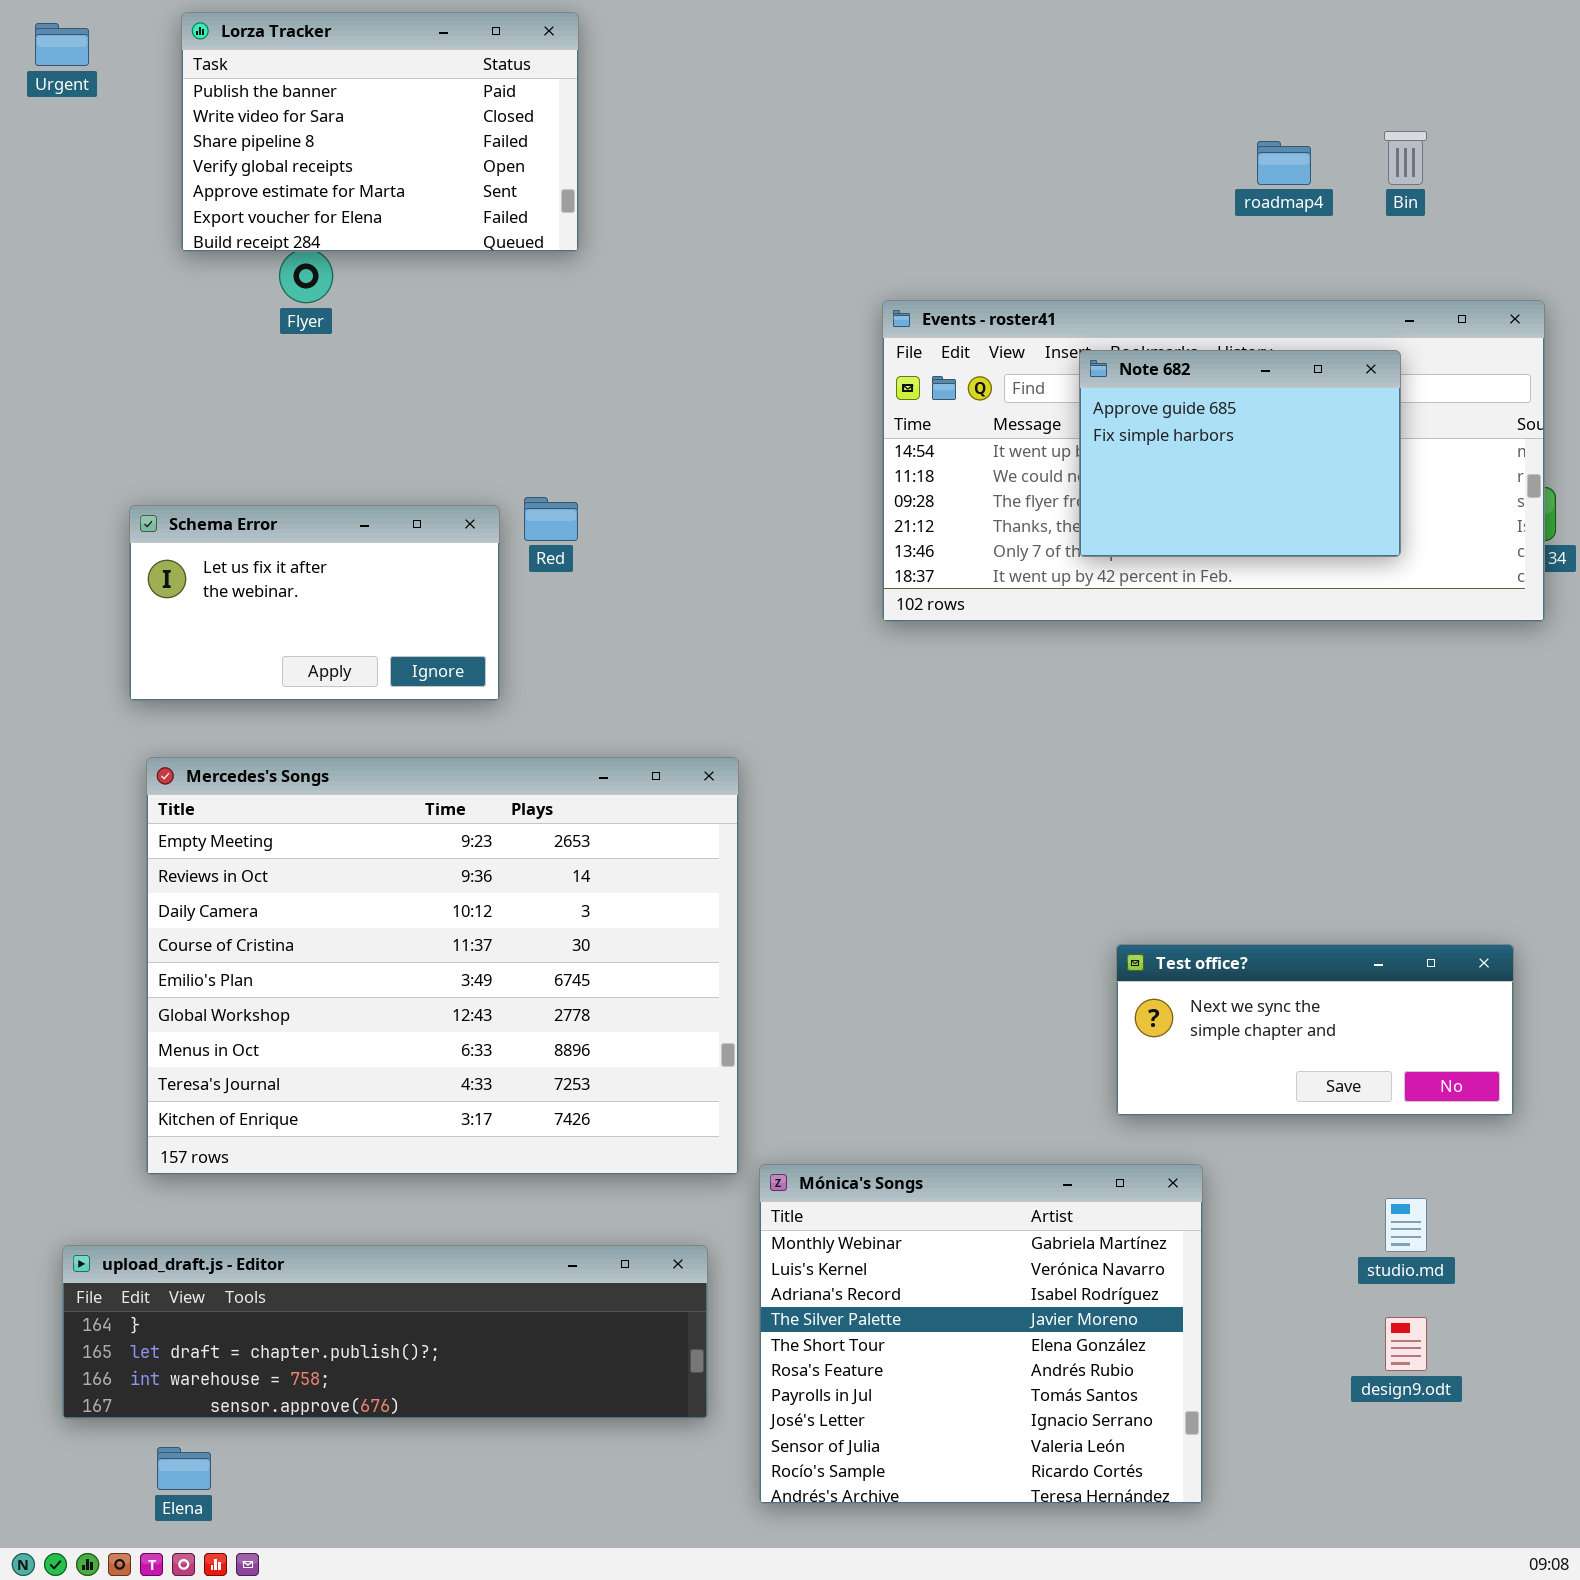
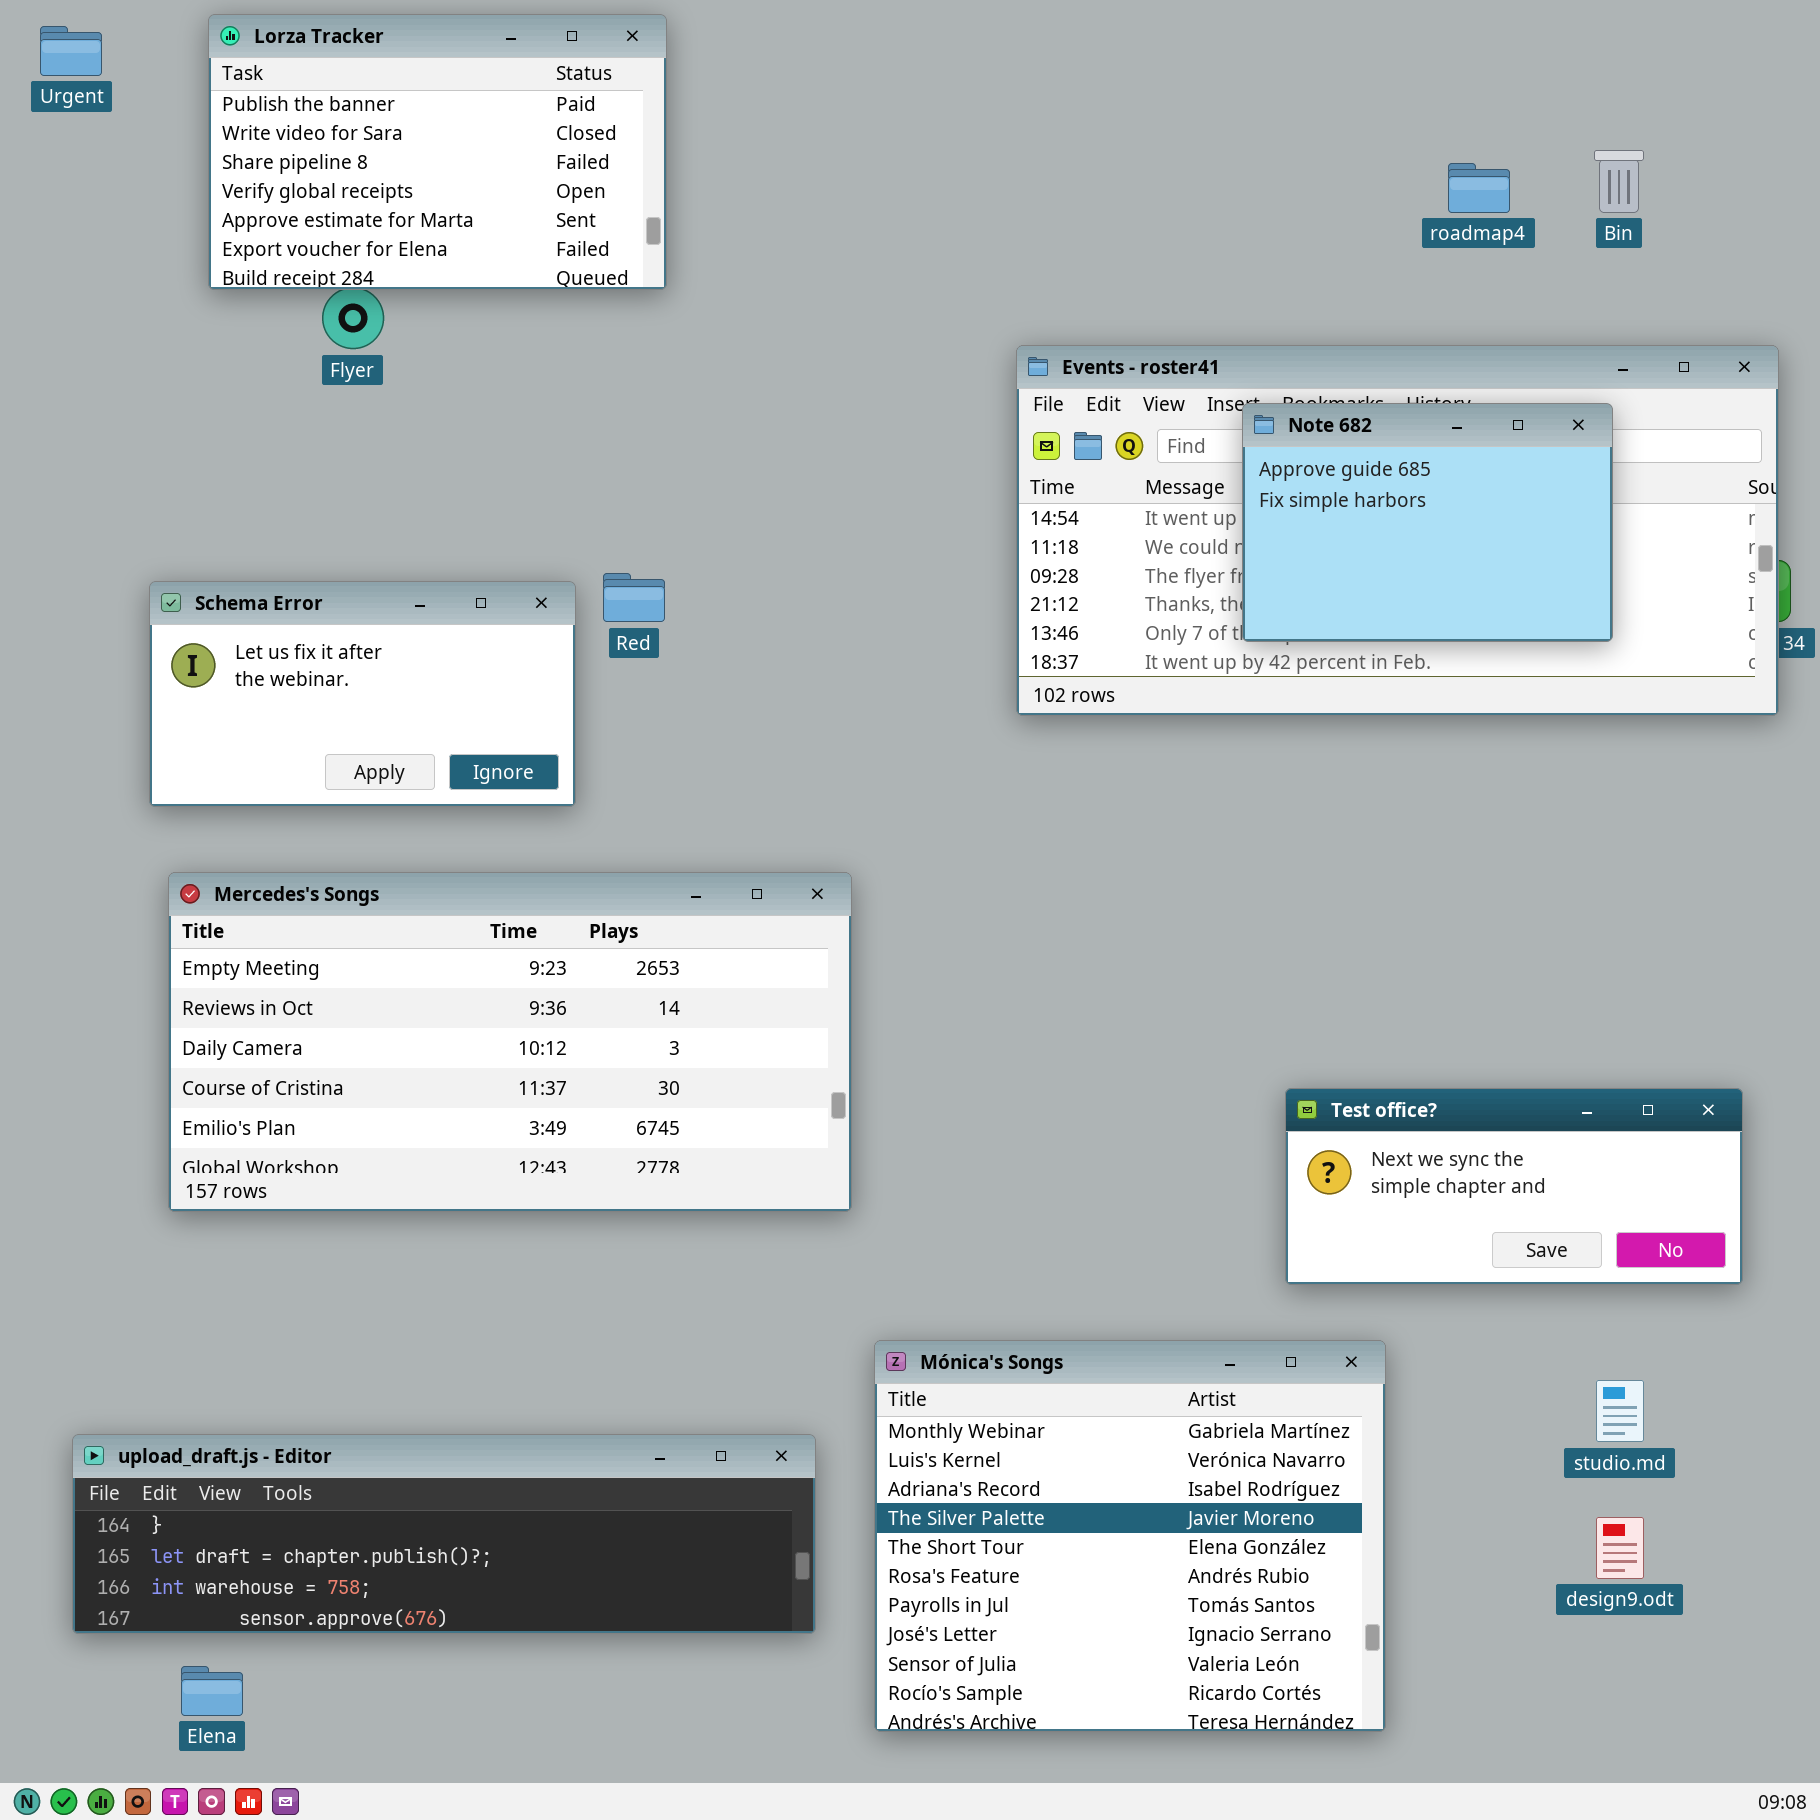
Mercedes's Songs: [146,757,739,1175] -> [168,872,852,1212], resized

